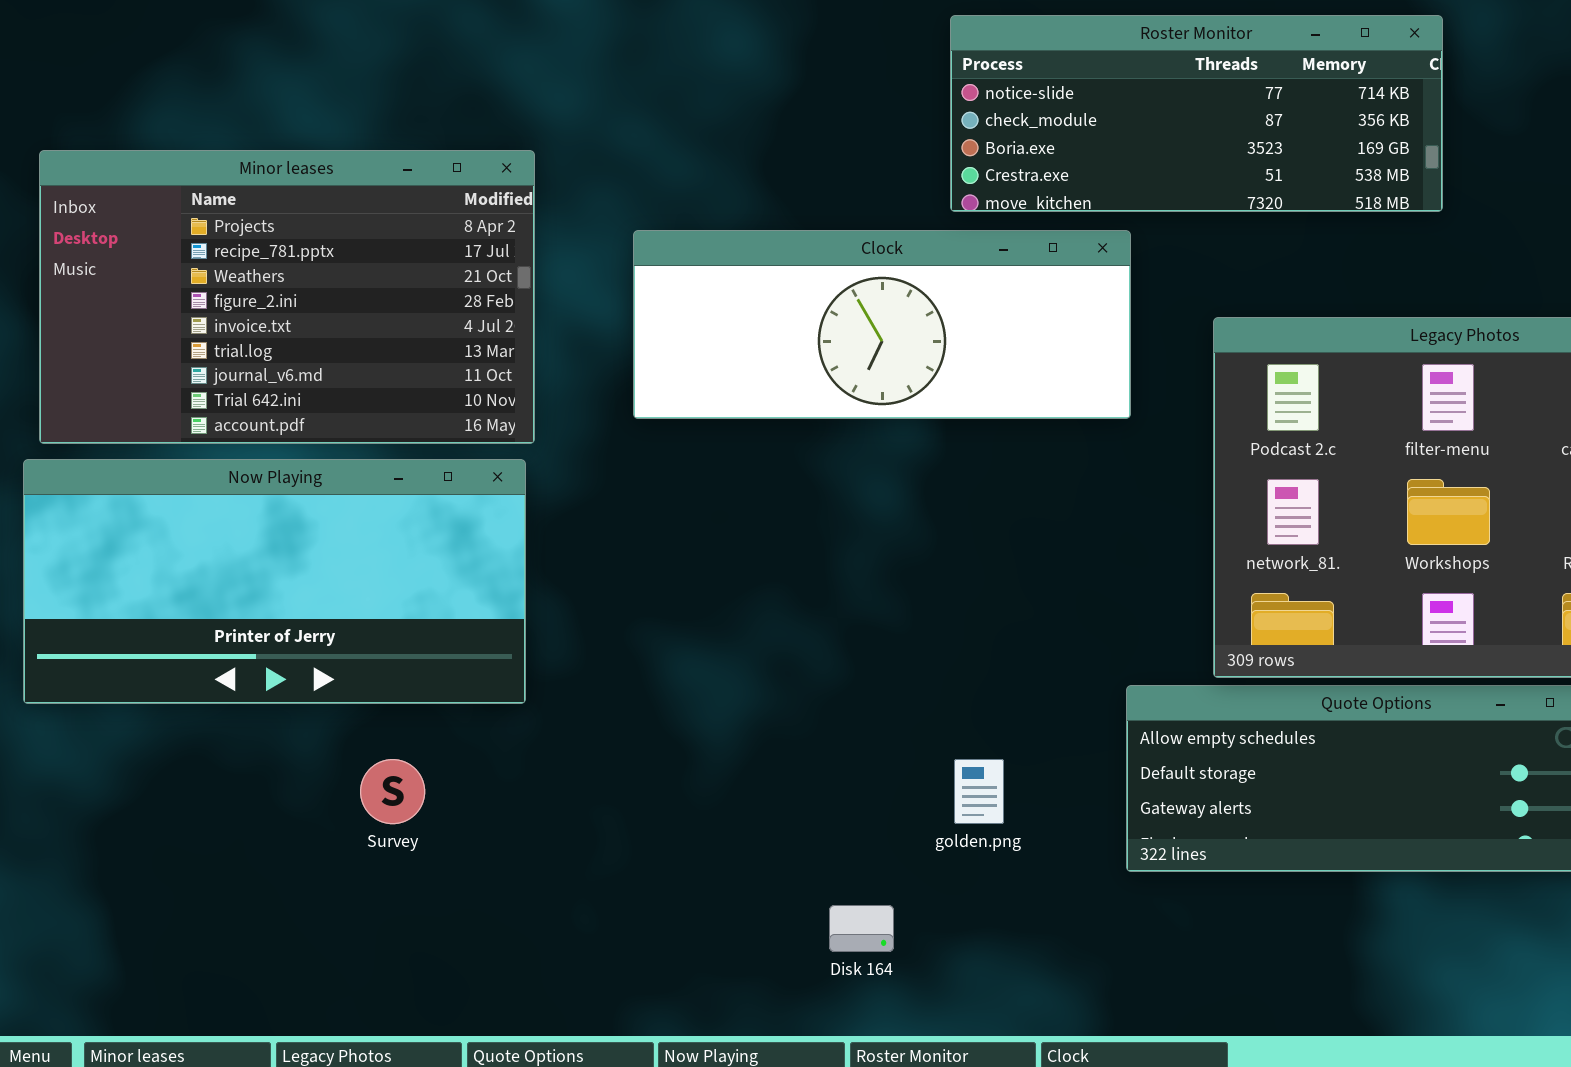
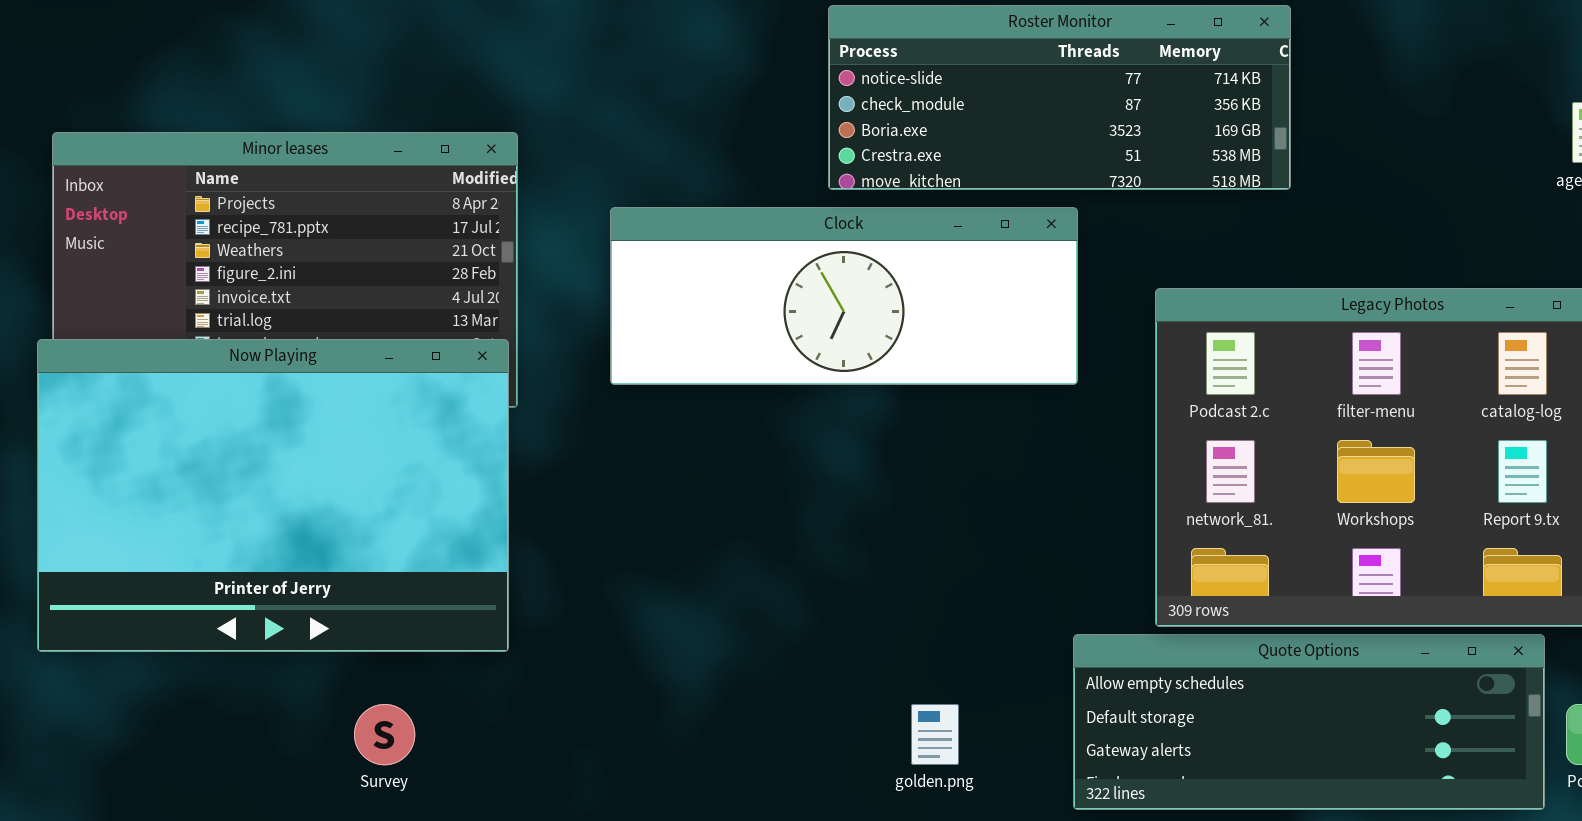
Roster Monitor: [950,15,1443,212] -> [828,5,1291,190], moved
Now Playing: [23,459,526,704] -> [37,339,509,652], resized

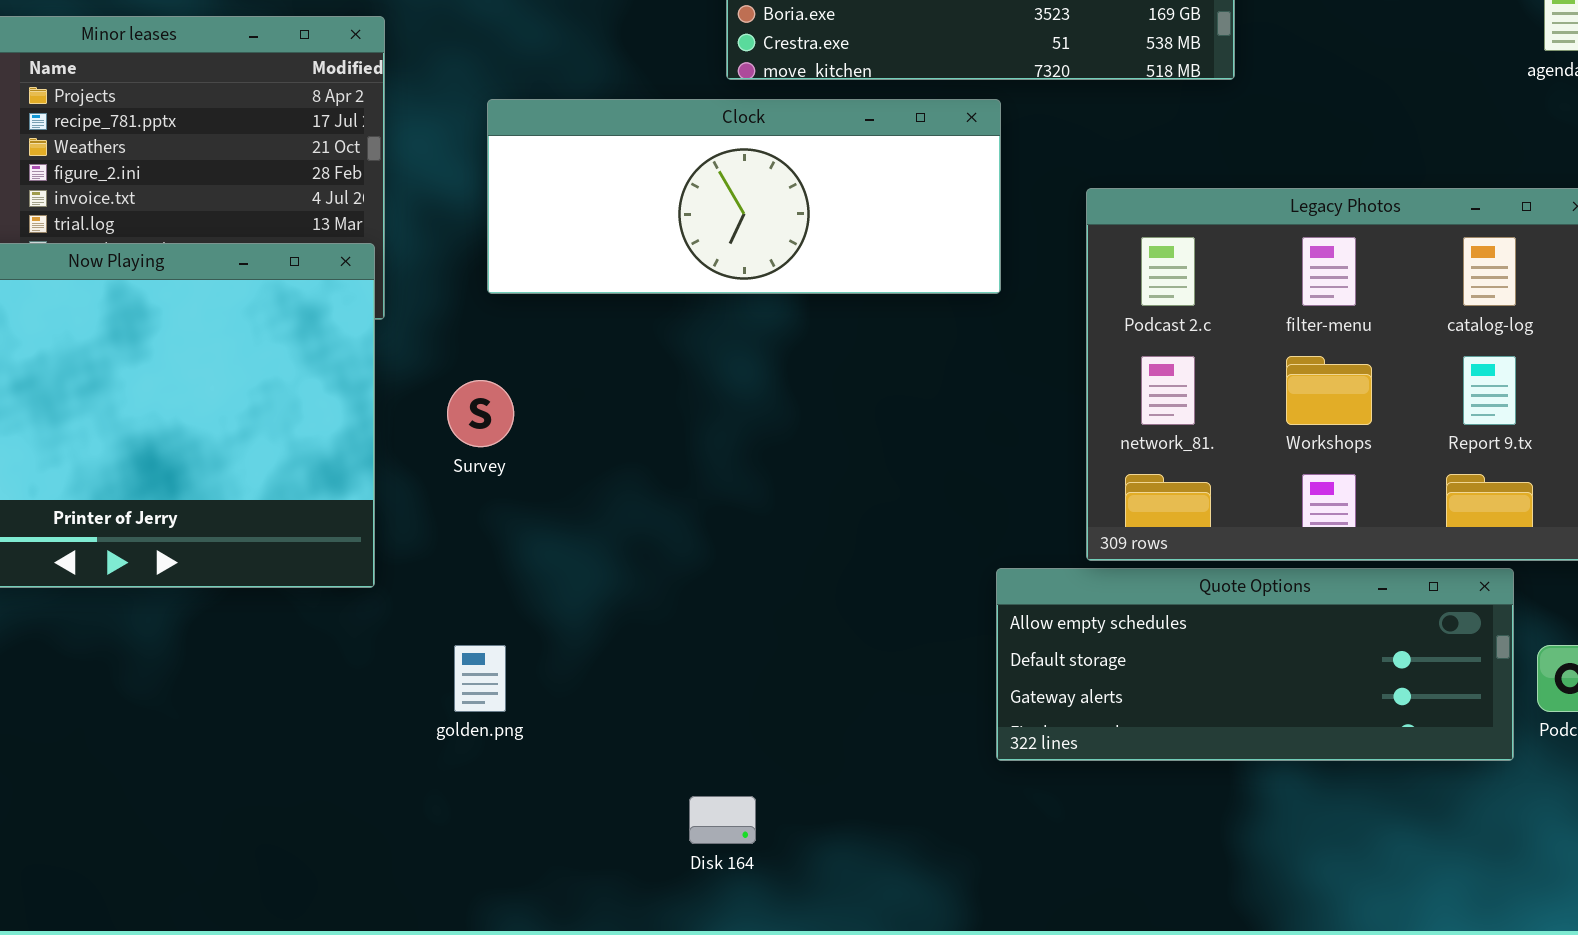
Survey: [354,704,415,765] -> [447,380,514,447], moved
golden.png: [911,704,959,765] -> [454,645,506,712], moved

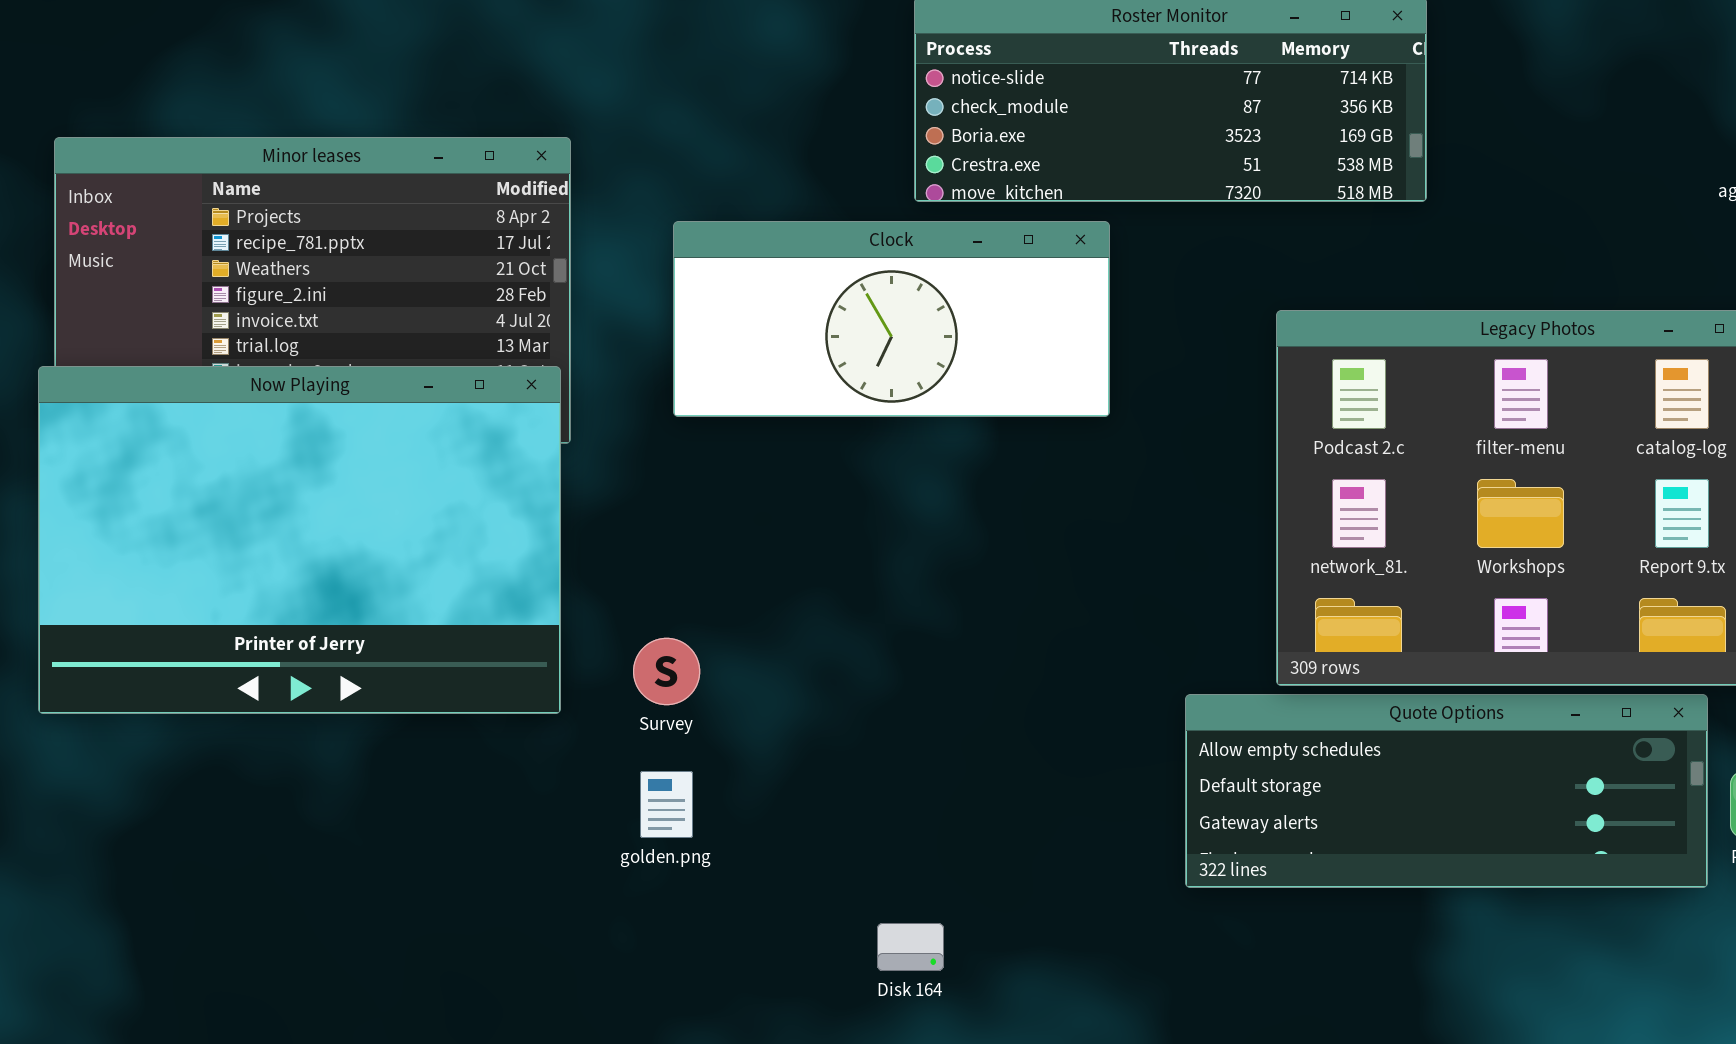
Clock: [487,99,1001,294] -> [673,221,1110,417], resized
Survey: [447,380,514,447] -> [633,638,700,705], moved

